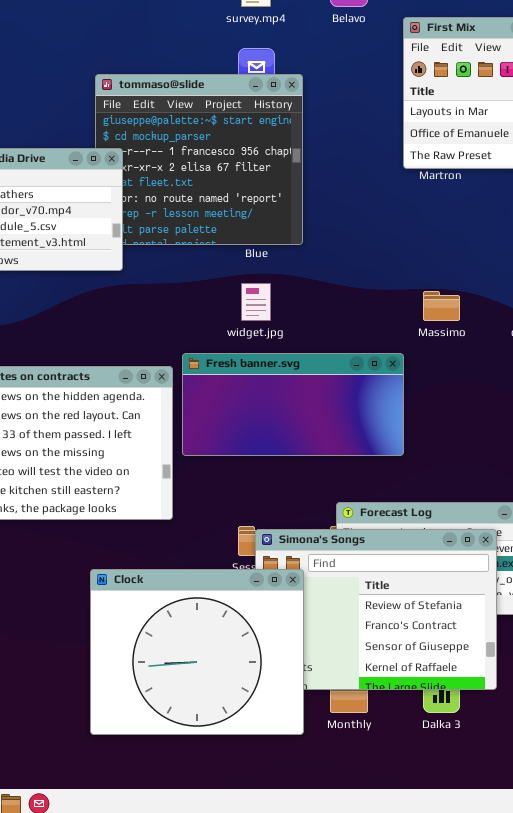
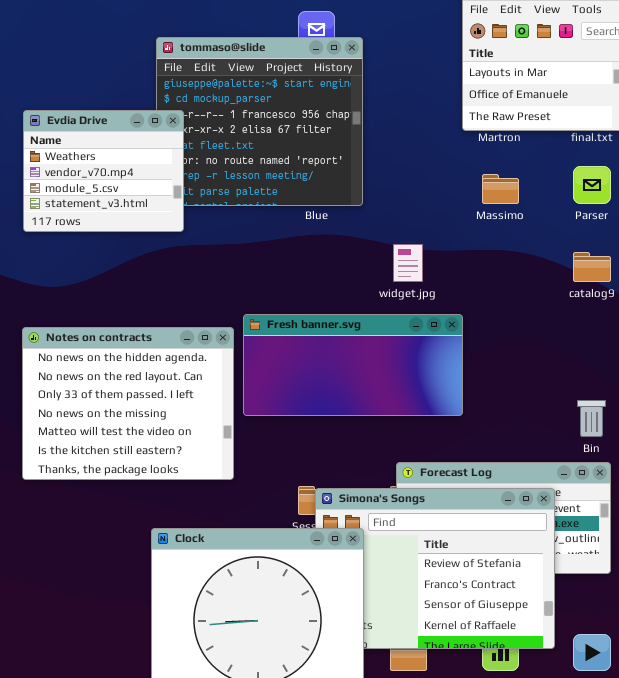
widget.jpg: [241,283,271,321] -> [393,244,423,282], moved
Massimo: [423,291,460,321] -> [482,174,519,204], moved

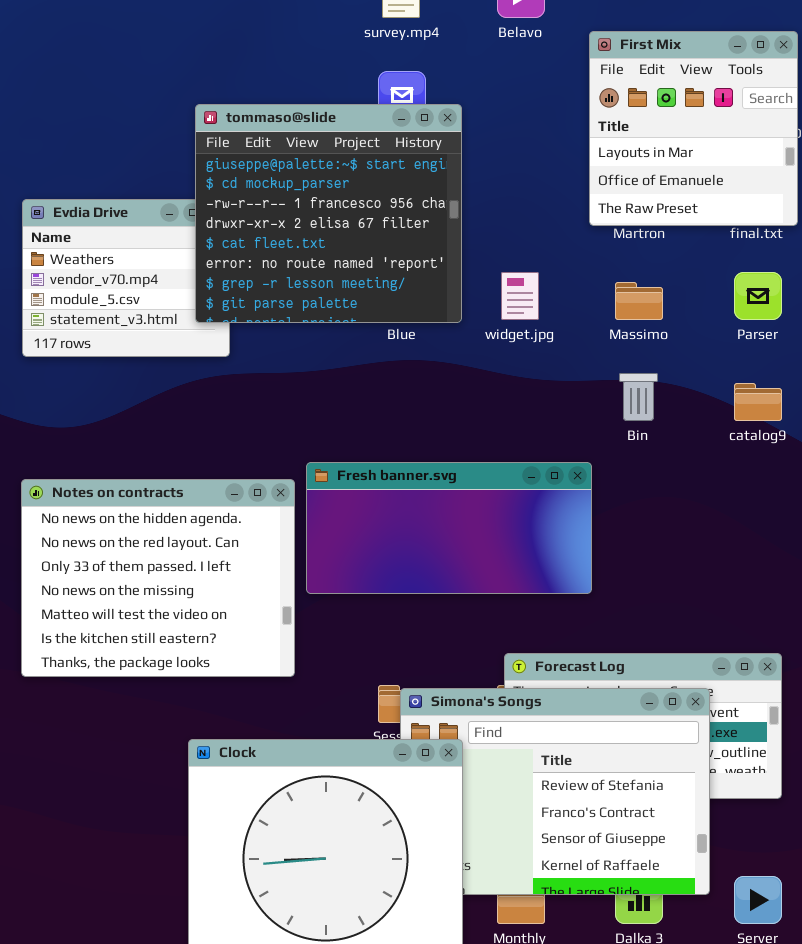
tommaso@slide: [156,37,363,206] -> [195,104,462,323], raised
widget.jpg: [393,244,423,282] -> [501,272,539,320], moved
Bin: [577,400,606,437] -> [619,373,658,421], moved

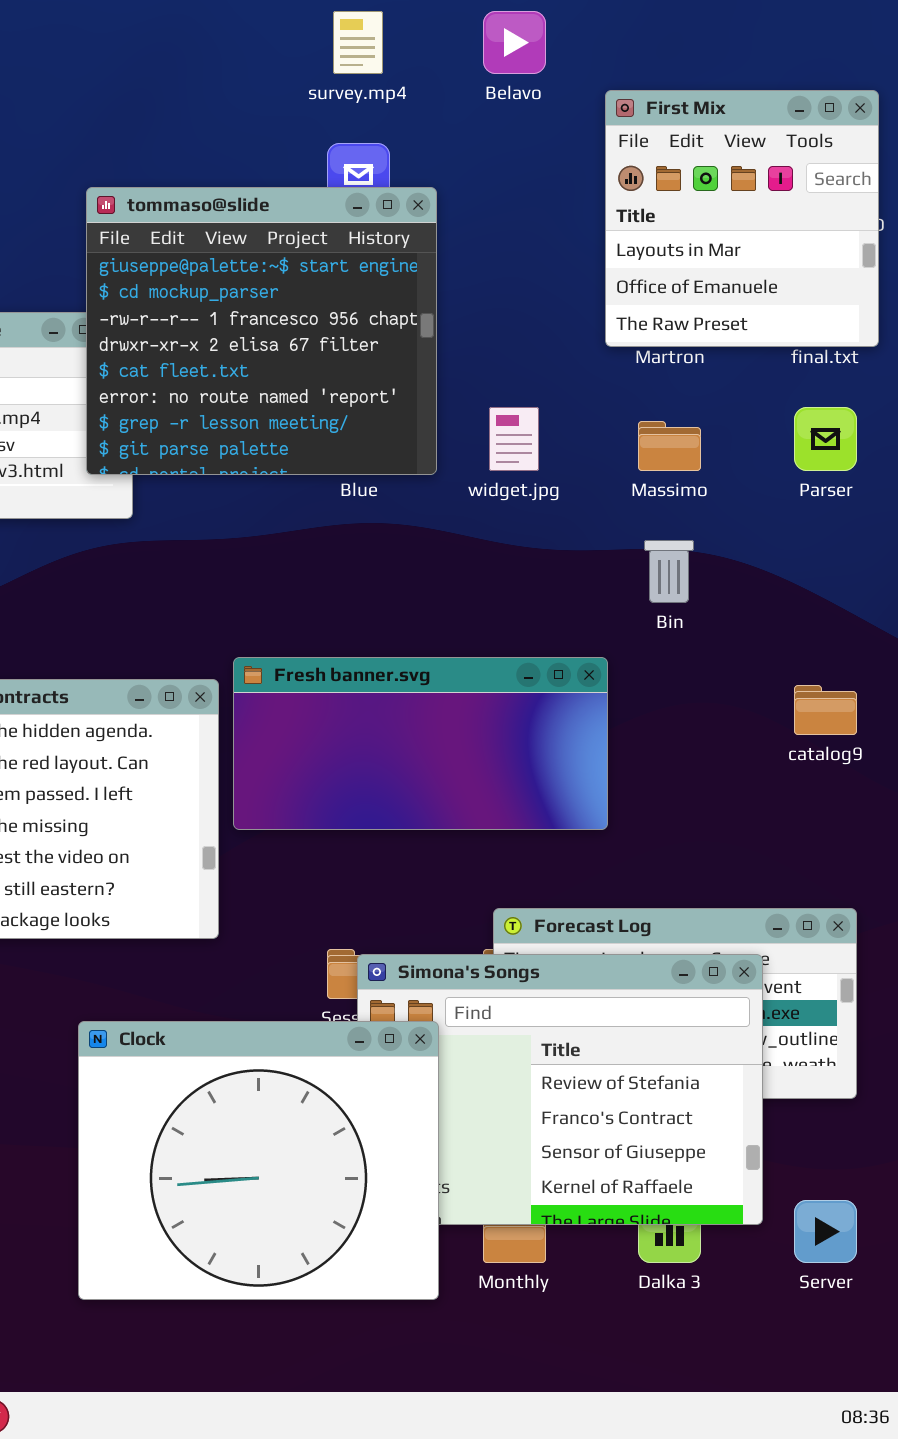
catalog9: [734,383,782,421] -> [794,685,857,735], moved

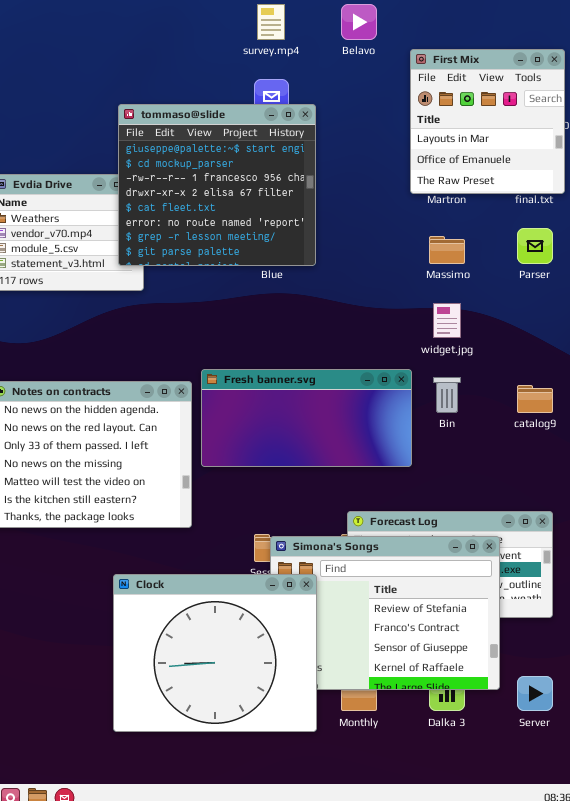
widget.jpg: [489,407,539,471] -> [433,303,461,338], moved
Bin: [644,540,694,603] -> [433,377,461,413], moved

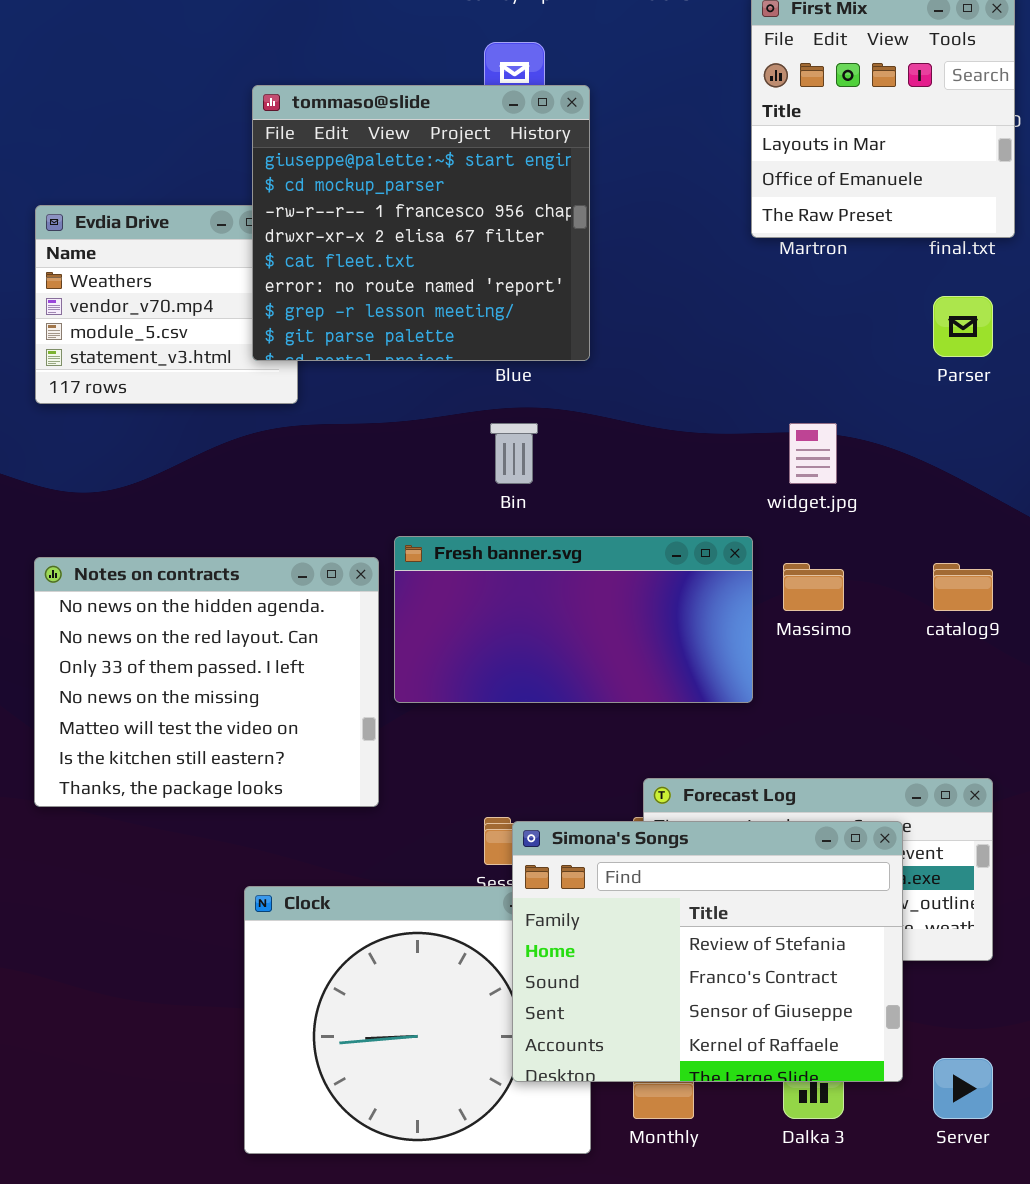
Massimo: [429,236,465,264] -> [783,563,844,611], moved
Bin: [433,377,461,413] -> [490,423,538,484], moved
Simona's Songs: [270,536,500,690] -> [512,821,903,1082], raised

